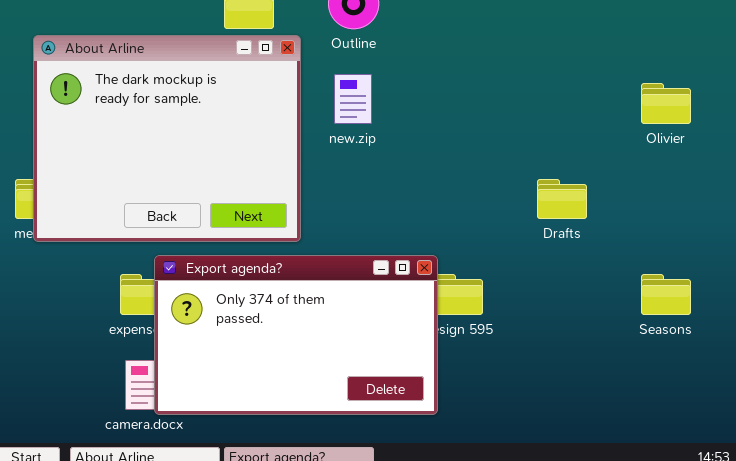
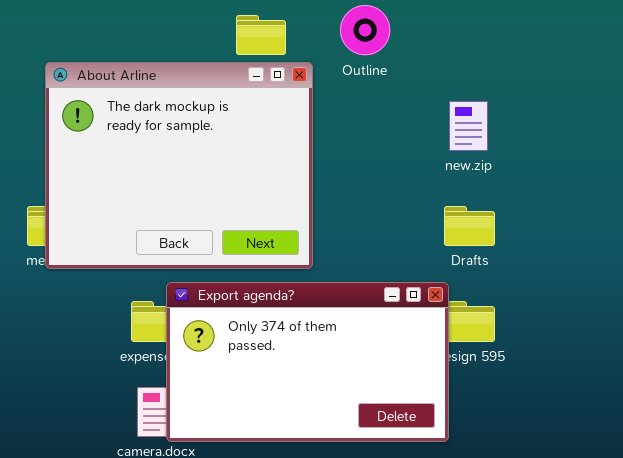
new.zip: [334,74,372,124] -> [449,101,488,151], moved
Drafts: [537,179,587,219] -> [444,206,495,246], moved

